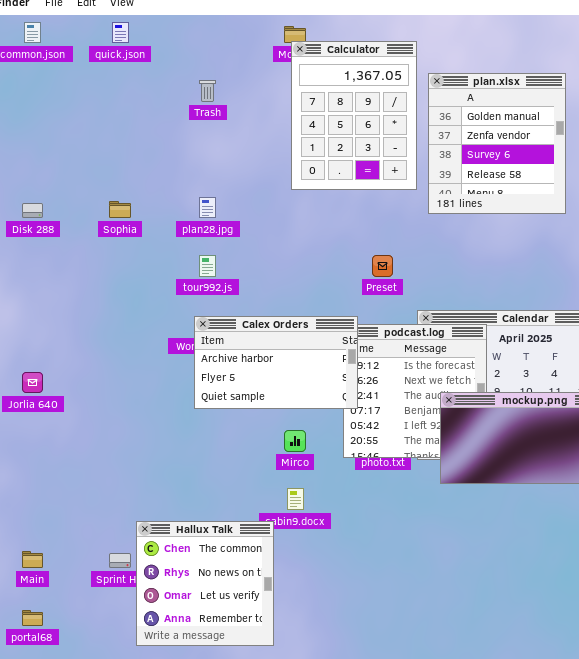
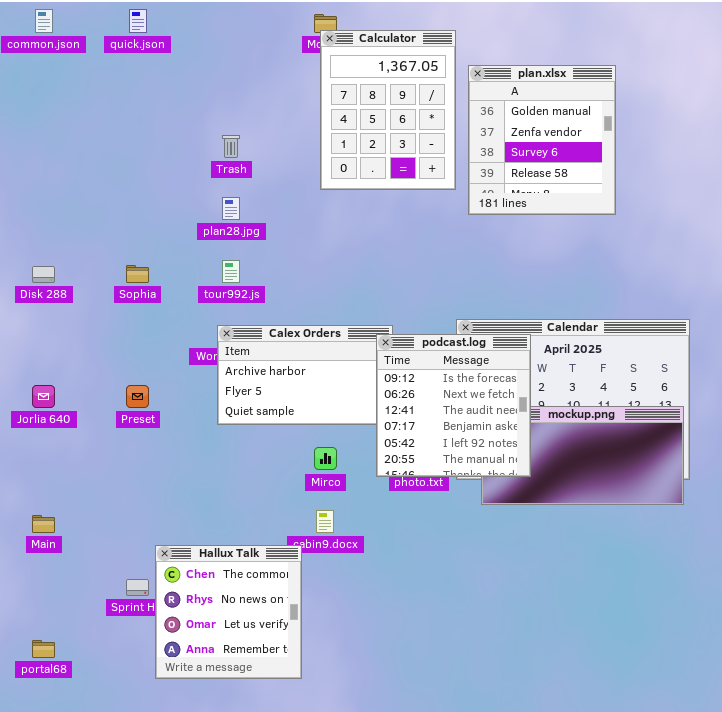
Trash: [199,80,216,102] -> [222,135,240,158], moved
Sophia: [109,201,131,218] -> [126,265,149,283], moved
Disk 288: [22,203,43,218] -> [32,266,55,283], moved
Preset: [372,255,393,277] -> [126,385,149,408], moved
podcast.log: [343,324,487,458] -> [376,334,531,477], raised
Main: [22,551,43,568] -> [32,515,55,533], moved

